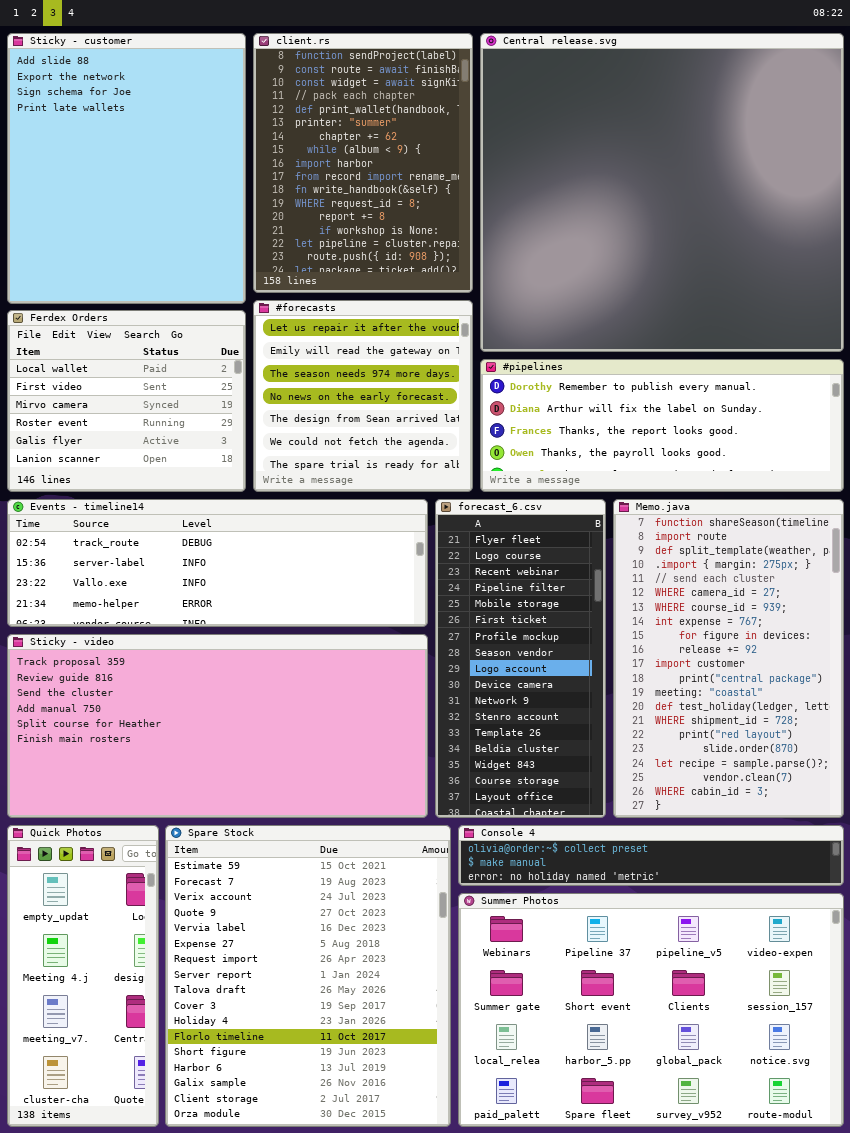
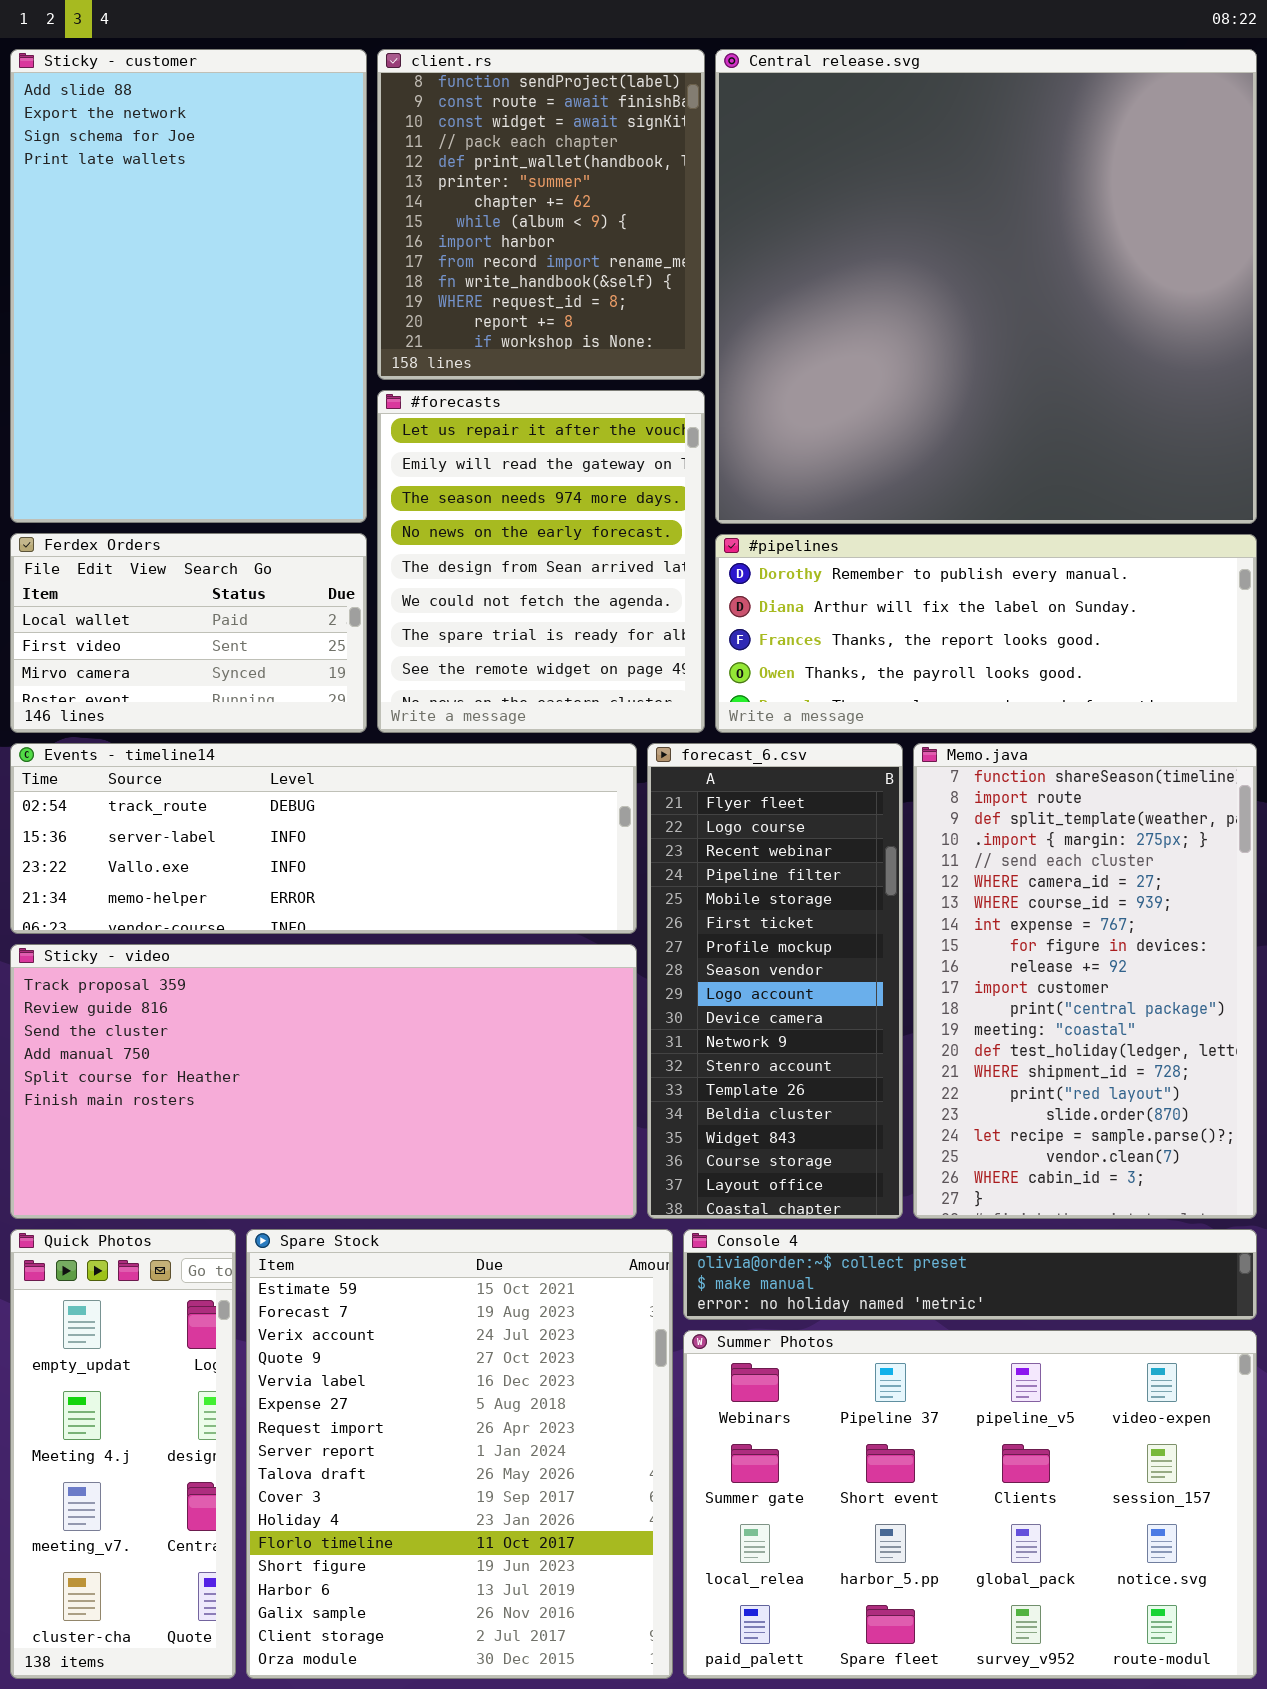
Sticky - customer: [7,33,246,304] -> [10,49,367,523], resized
client.rs: [253,33,473,293] -> [377,49,705,380], resized
#forecasts: [253,300,473,492] -> [377,390,705,733], resized
Ferdex Orders: [7,310,246,492] -> [10,533,367,733], resized

